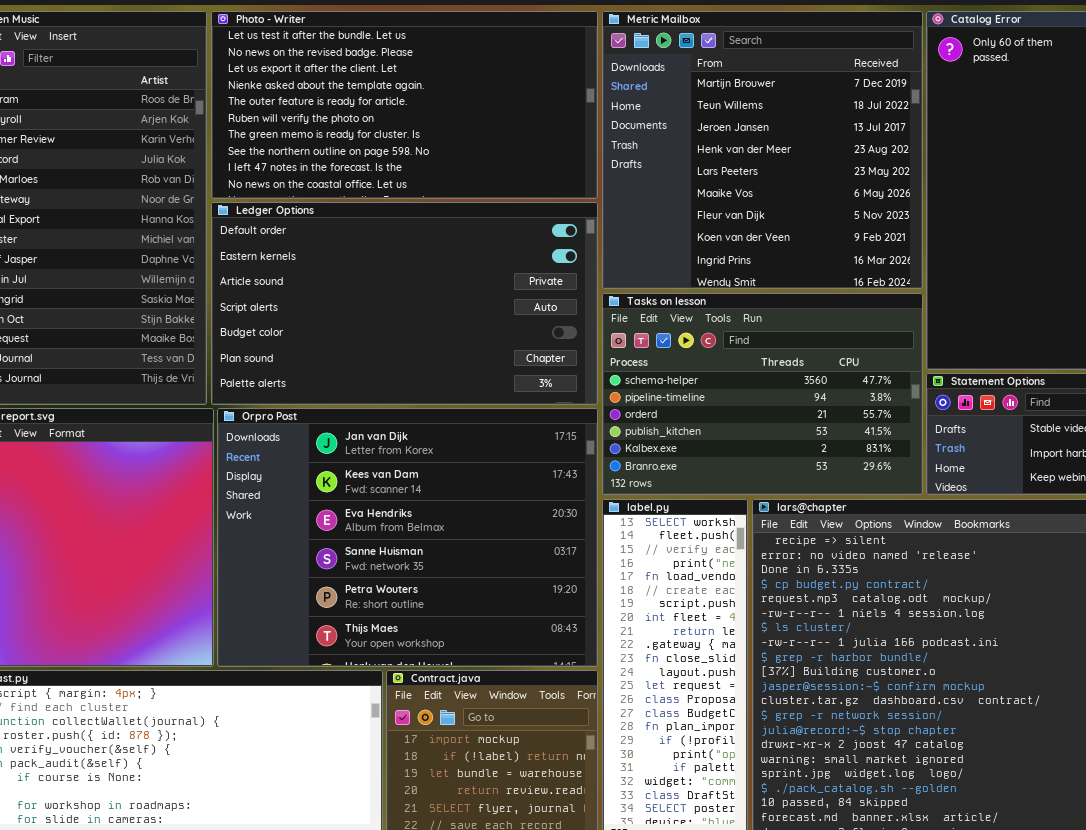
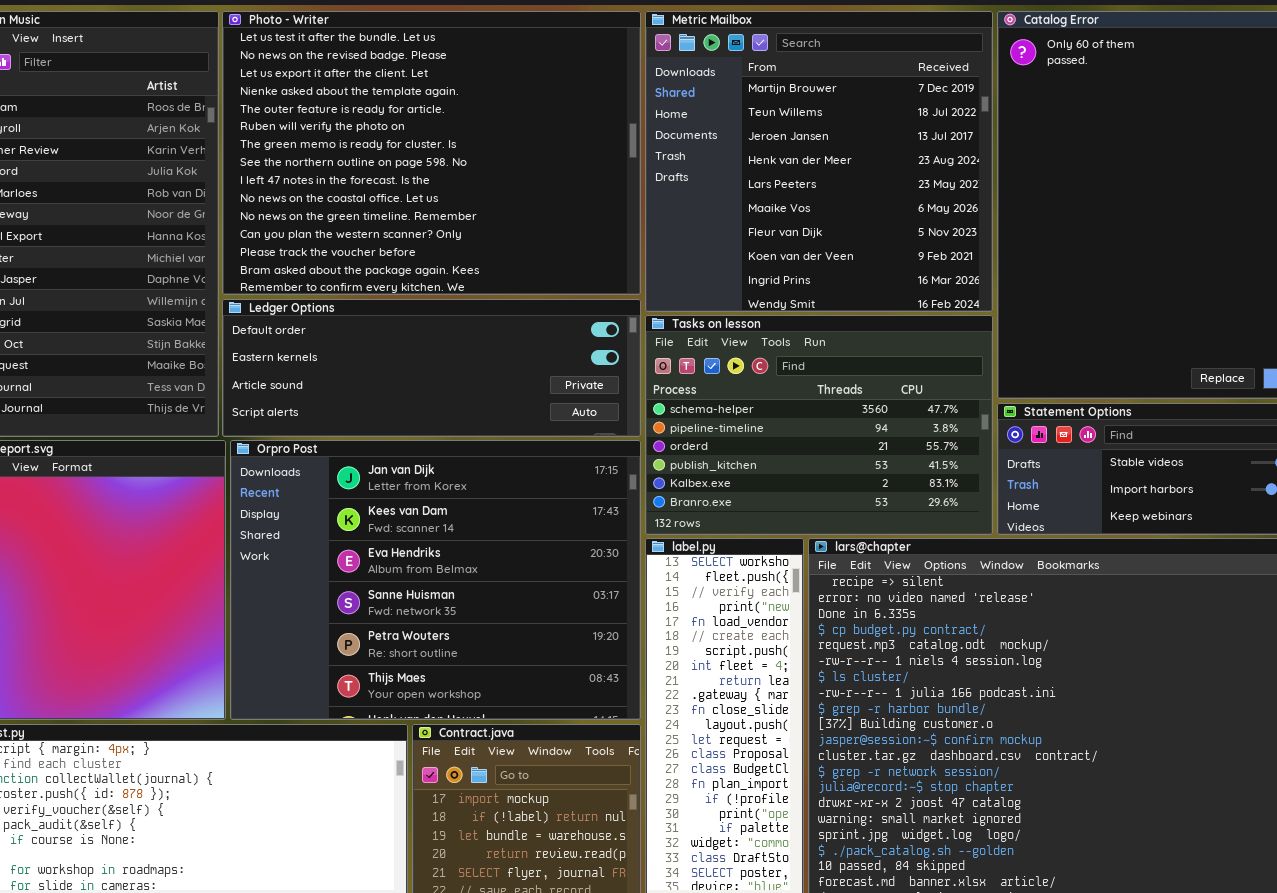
Photo - Writer: [211,11,598,199] -> [222,11,641,295], resized
Ledger Options: [211,202,598,405] -> [222,299,641,437], resized

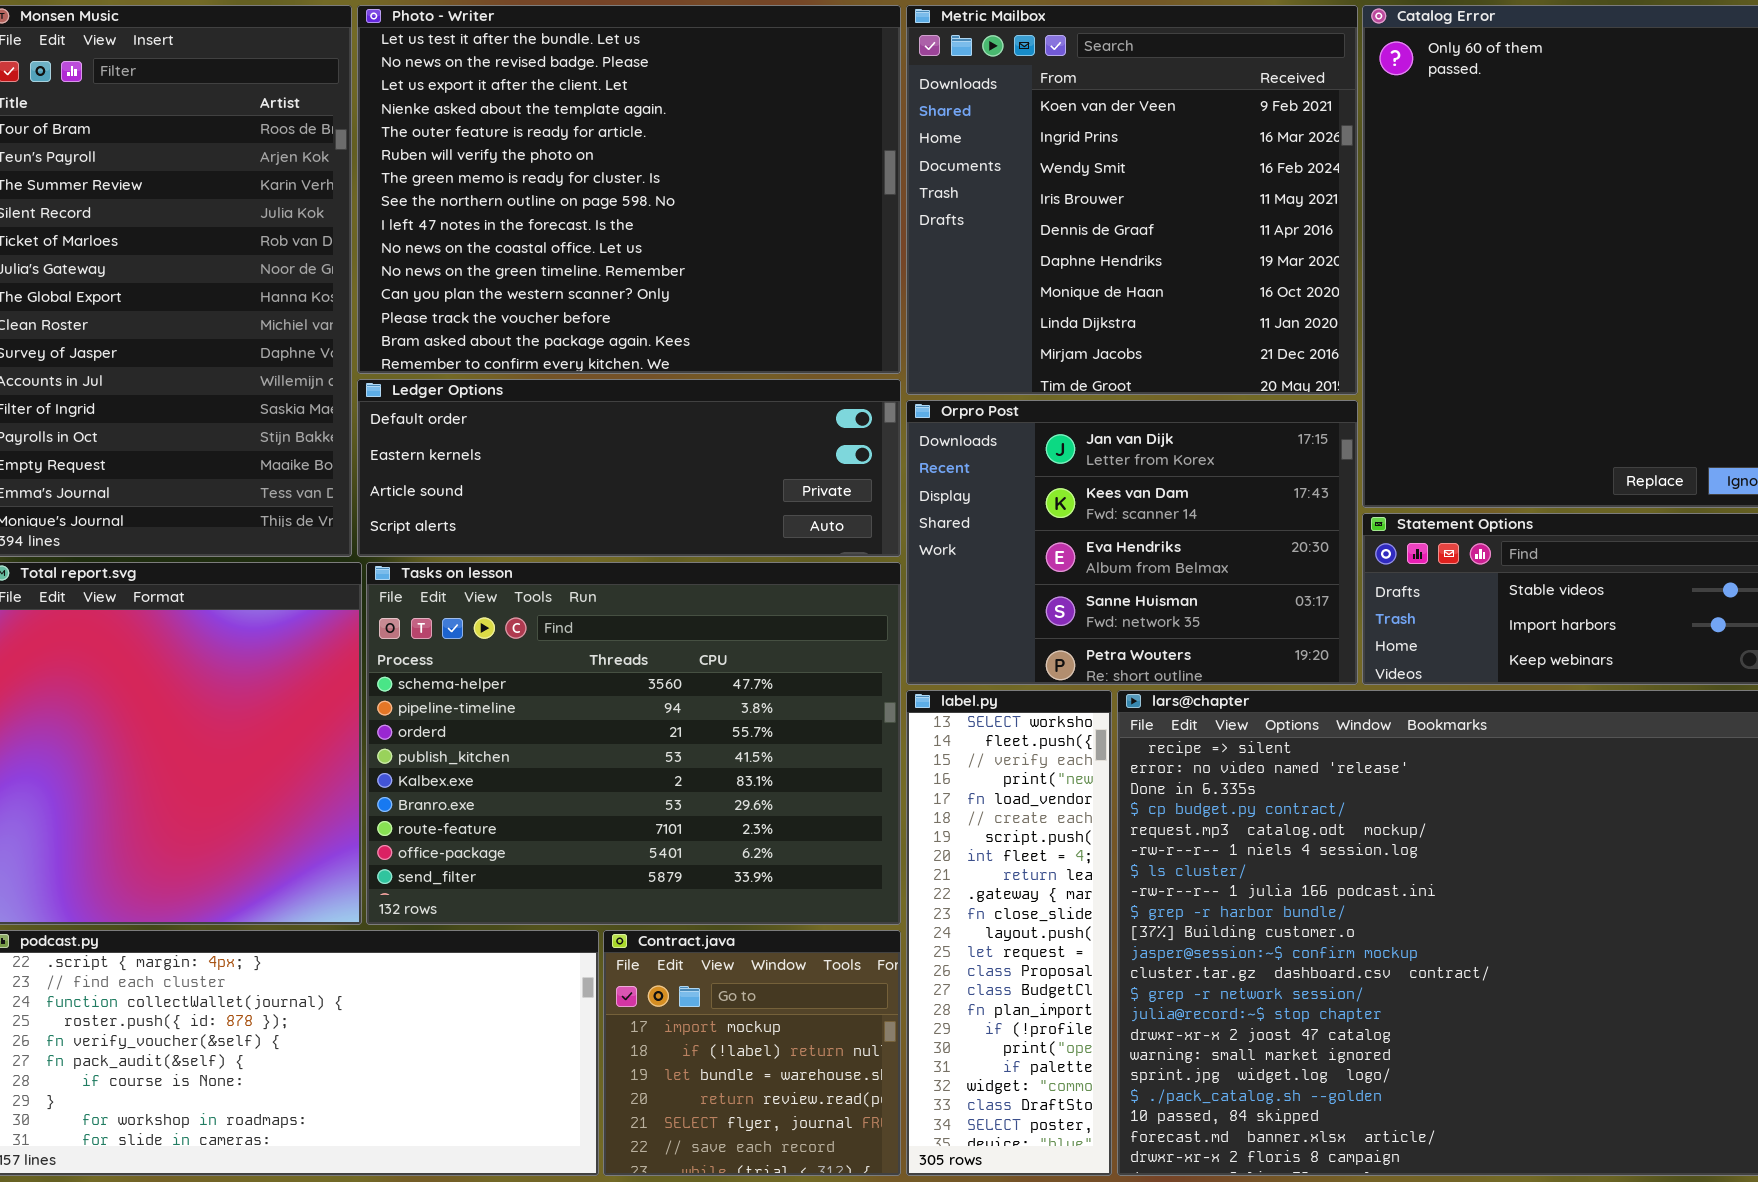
Metric Mailbox: [645,11,993,312] -> [906,5,1358,395], scrolled down 7 rows
Tasks on lesson: [645,315,993,535] -> [366,562,901,925], moved, resized
Orpro Post: [230,440,641,720] -> [906,400,1358,685], moved, resized

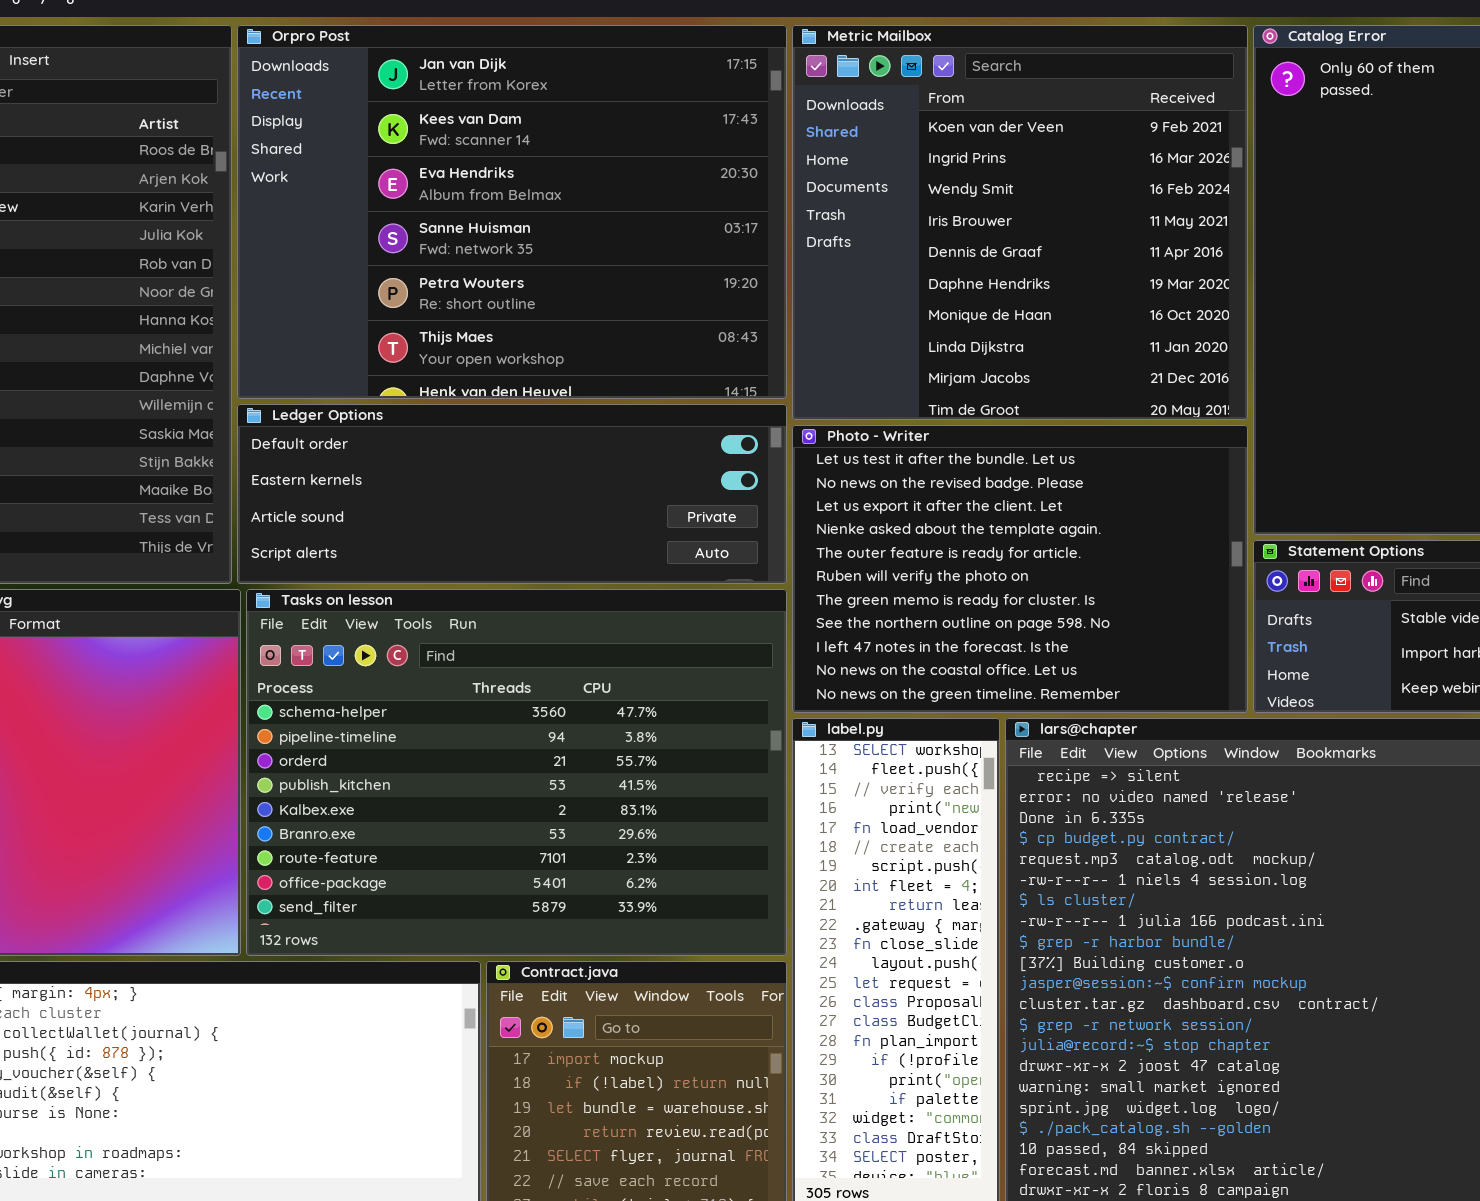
Photo - Writer: [357,5,901,374] -> [792,425,1248,713], moved, resized
Orpro Post: [906,400,1358,685] -> [237,25,787,399], moved, resized

